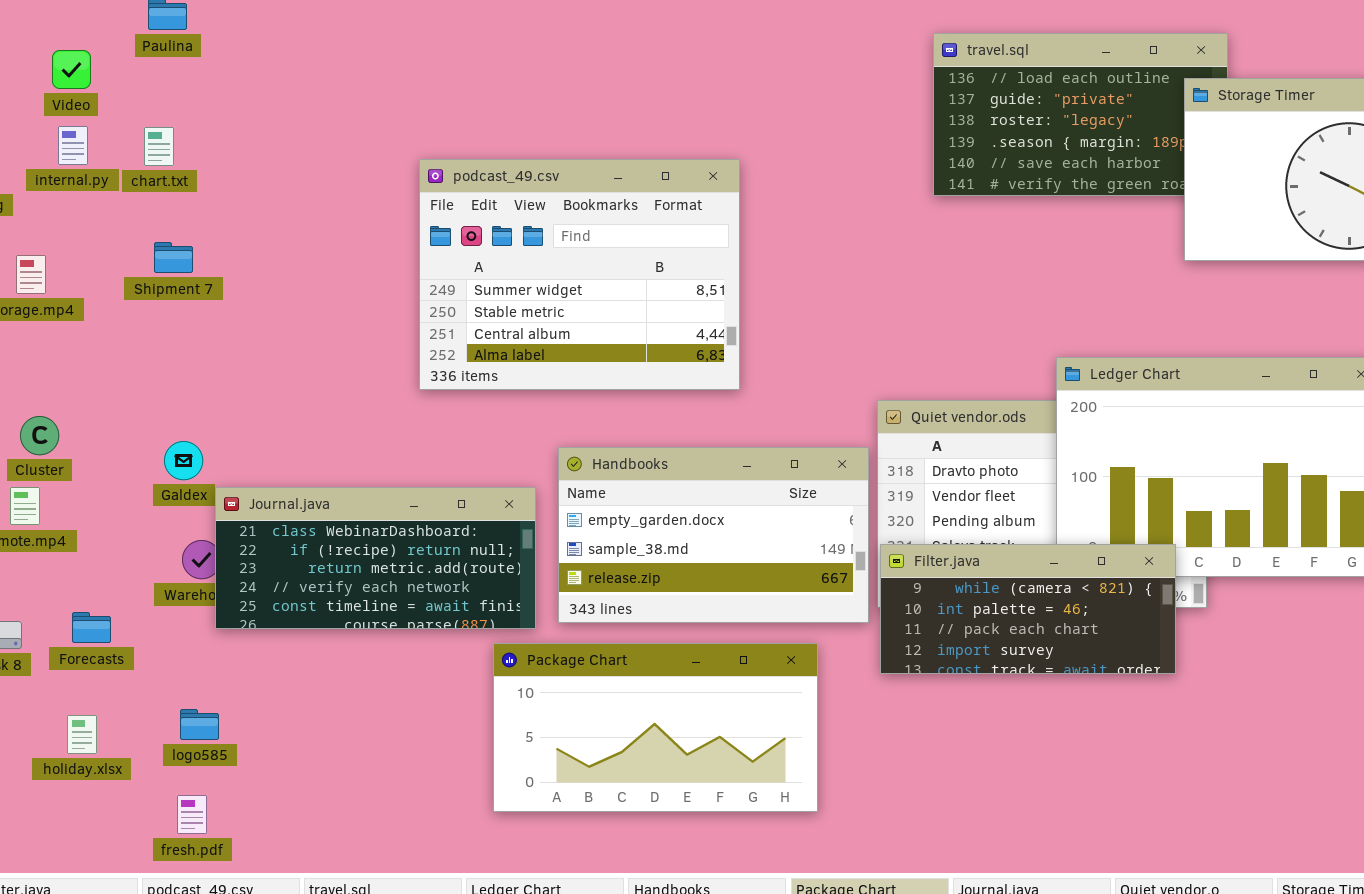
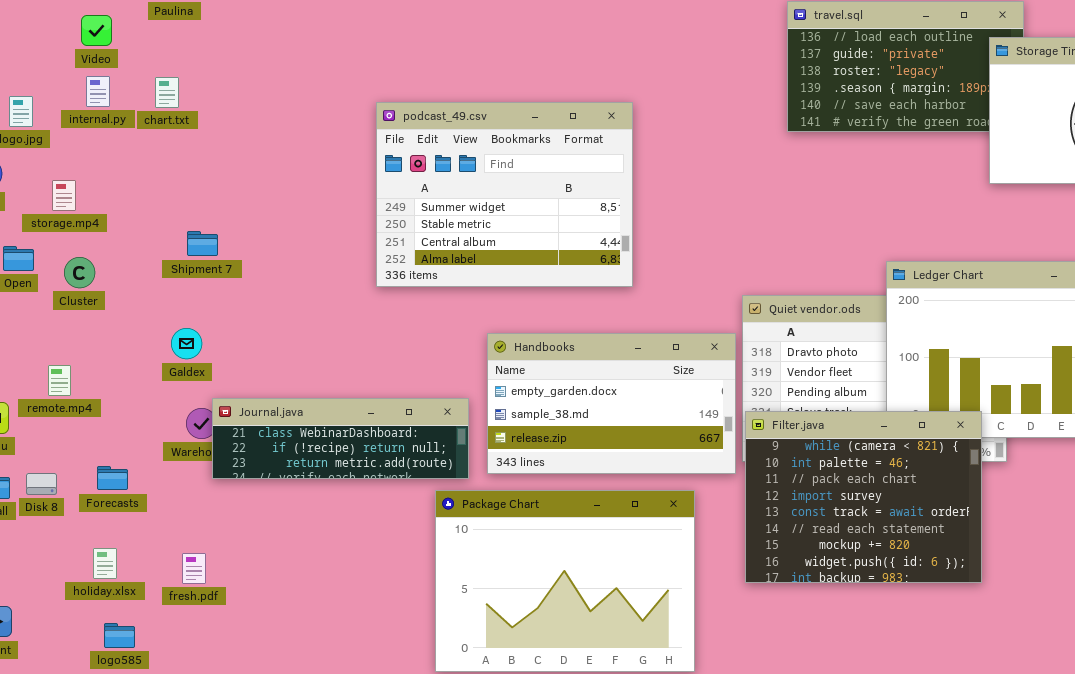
Shipment 7: [154,242,193,273] -> [187,231,218,256], moved
Cluster: [20,416,59,455] -> [64,257,95,288], moved
Journal.java: [215,487,536,629] -> [212,398,469,479], resized
Filter.java: [880,544,1176,674] -> [745,411,982,583], resized
Package Chart: [493,643,818,812] -> [435,490,695,672], resized
logo585: [180,709,219,740] -> [104,623,135,648], moved
fresh.pdf: [177,795,207,834] -> [182,553,206,584], moved

